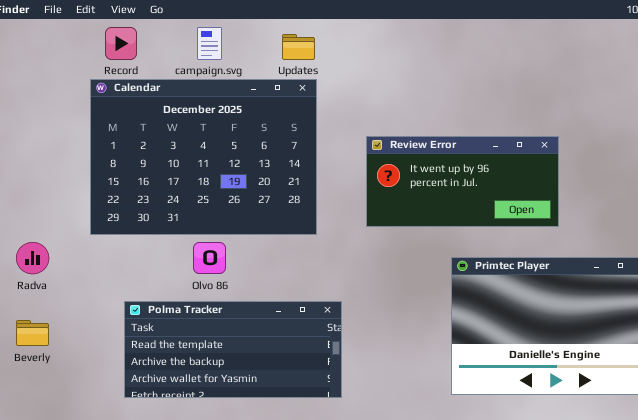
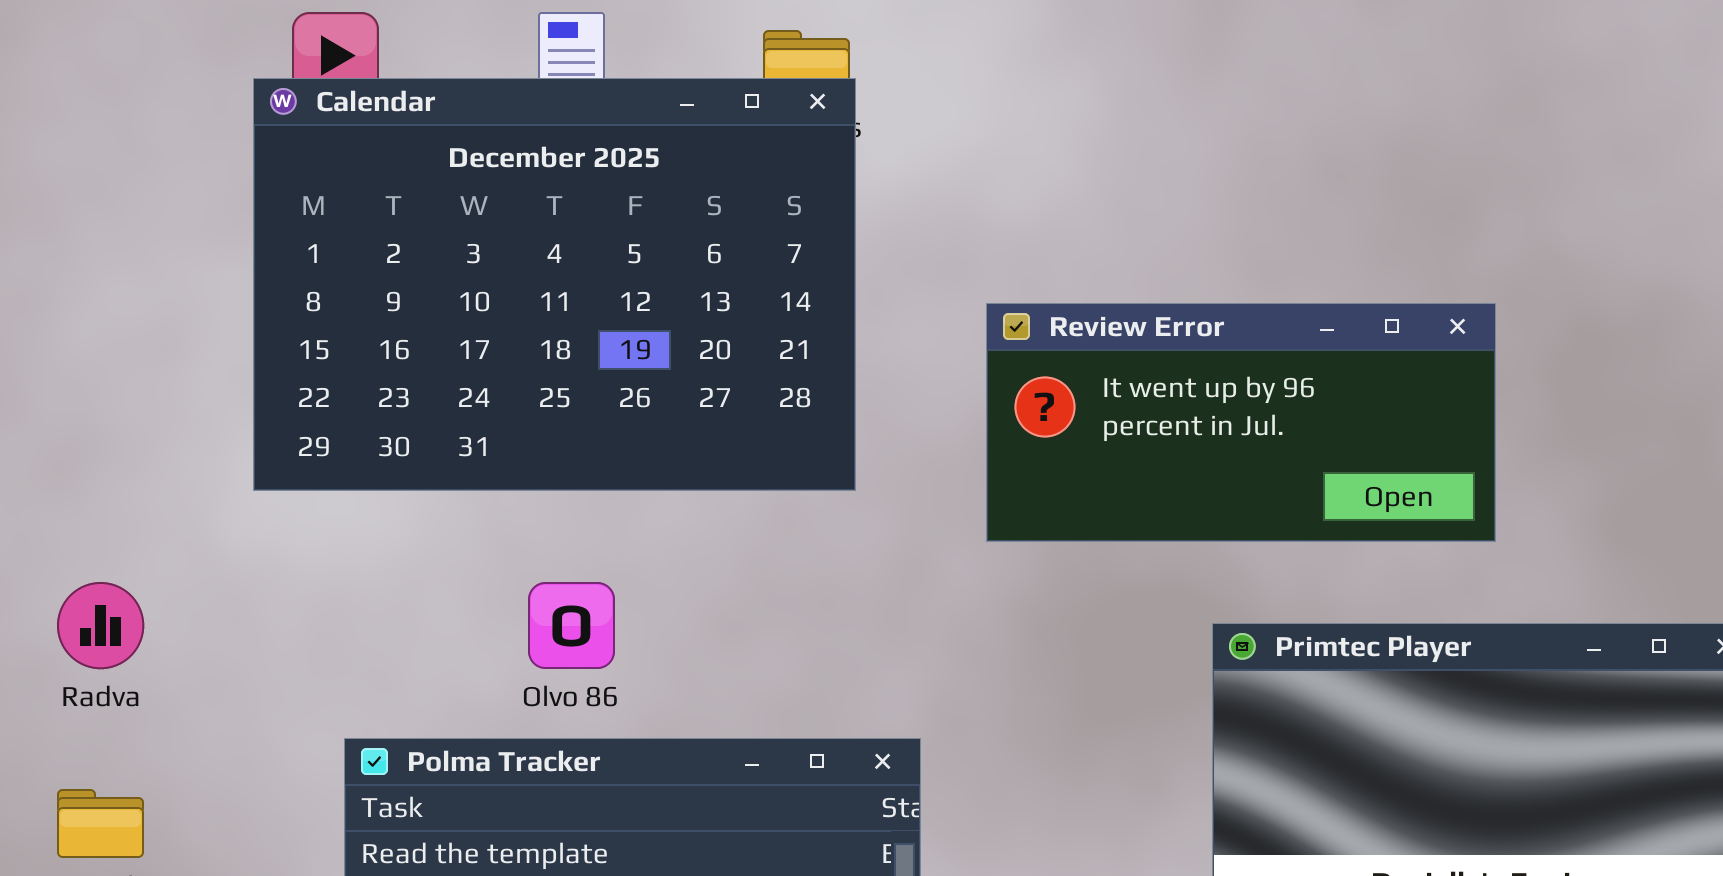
Calendar: [90,79,317,235] -> [253,78,856,491], moved

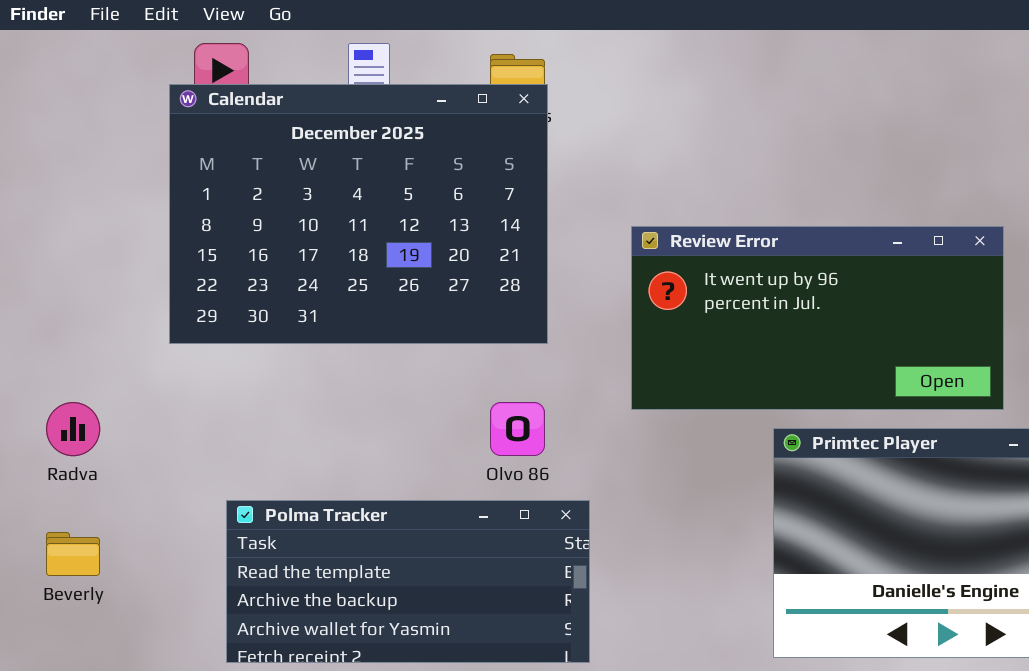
Review Error: [986,303,1496,542] -> [631,226,1004,410], resized
Olvo 86: [528,582,615,669] -> [490,402,545,456], moved

